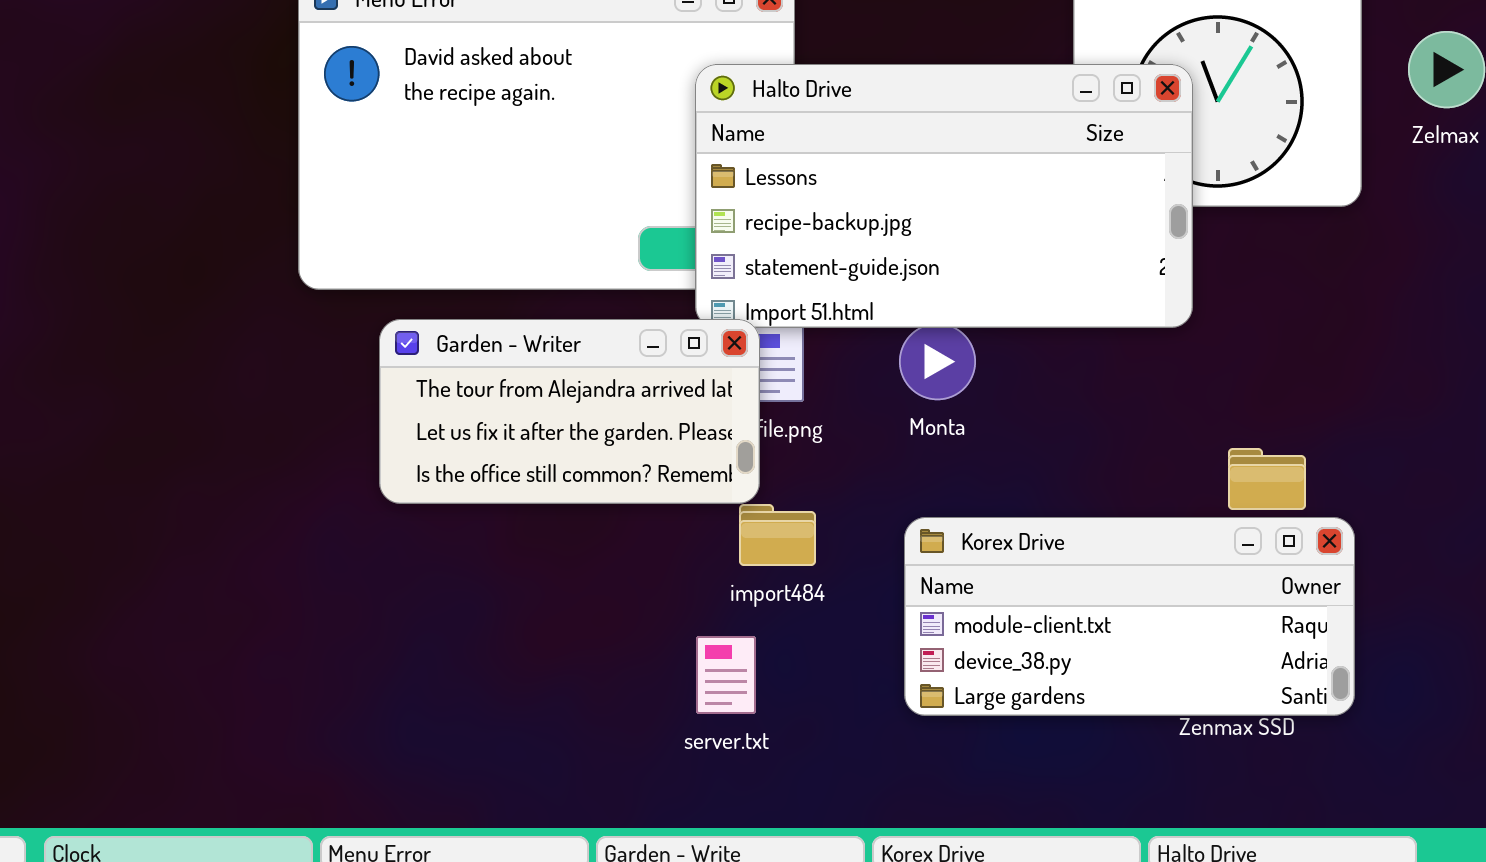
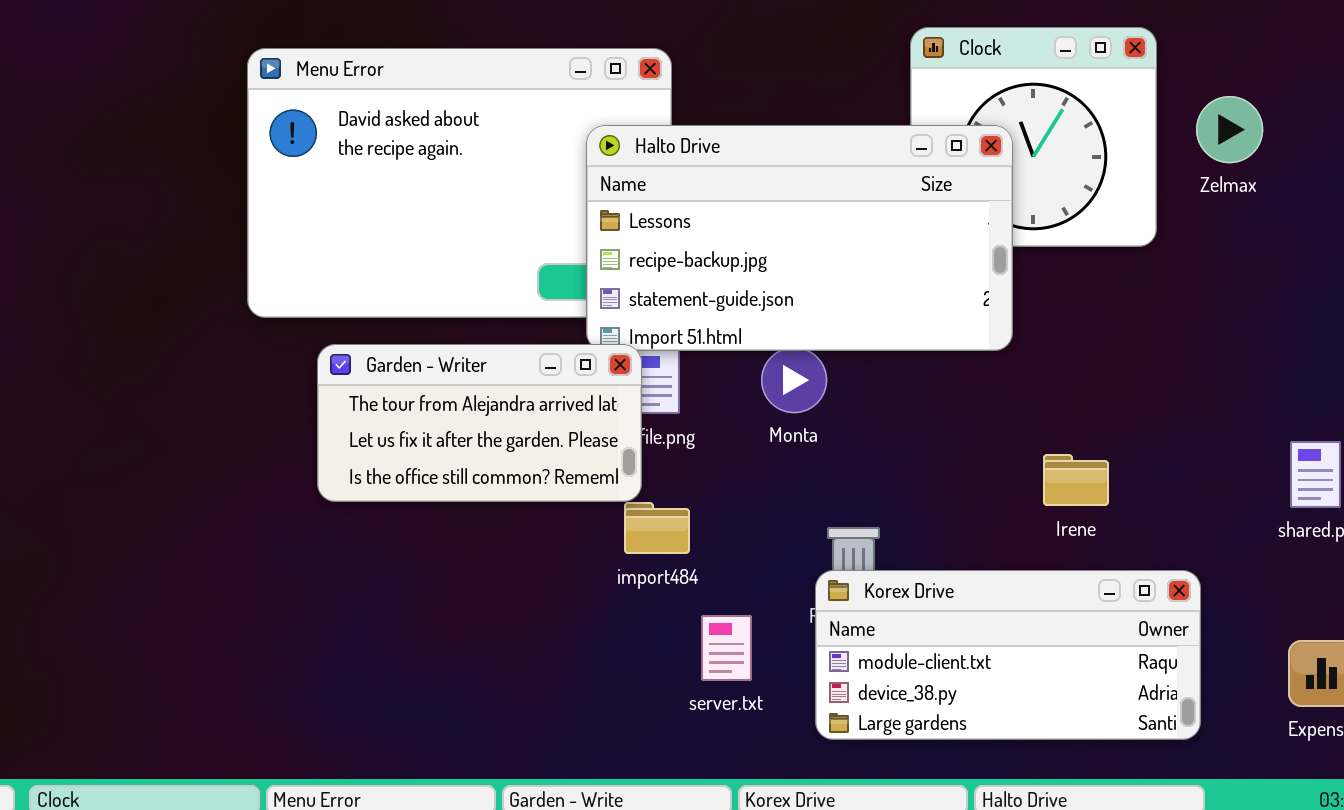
Korex Drive: [904,517,1355,716] -> [815,570,1201,740], moved
server.txt: [696,636,756,714] -> [701,615,752,681], moved

